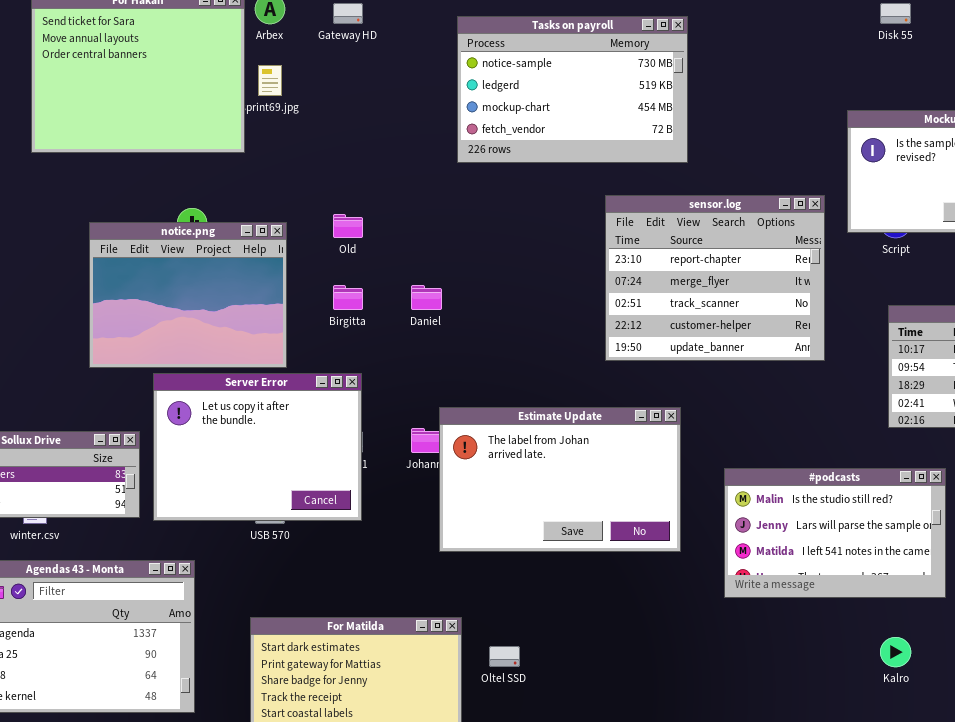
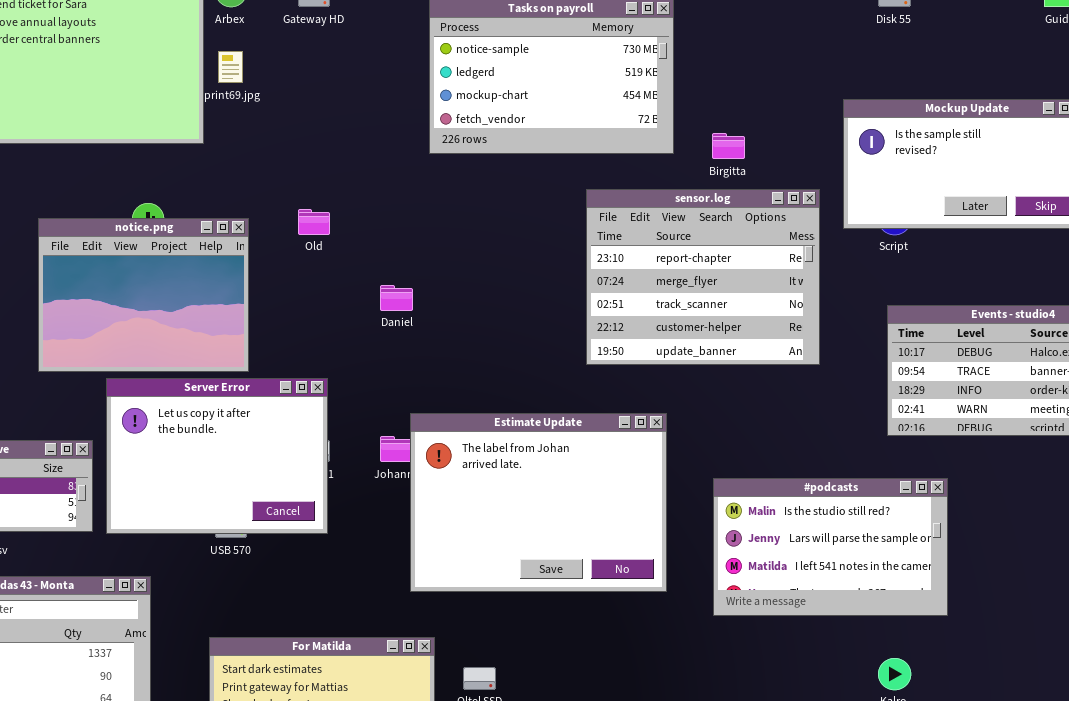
Birgitta: [333,285,363,310] -> [712,133,745,159], moved
Estimate Update: [439,407,681,552] -> [410,413,667,592], resized

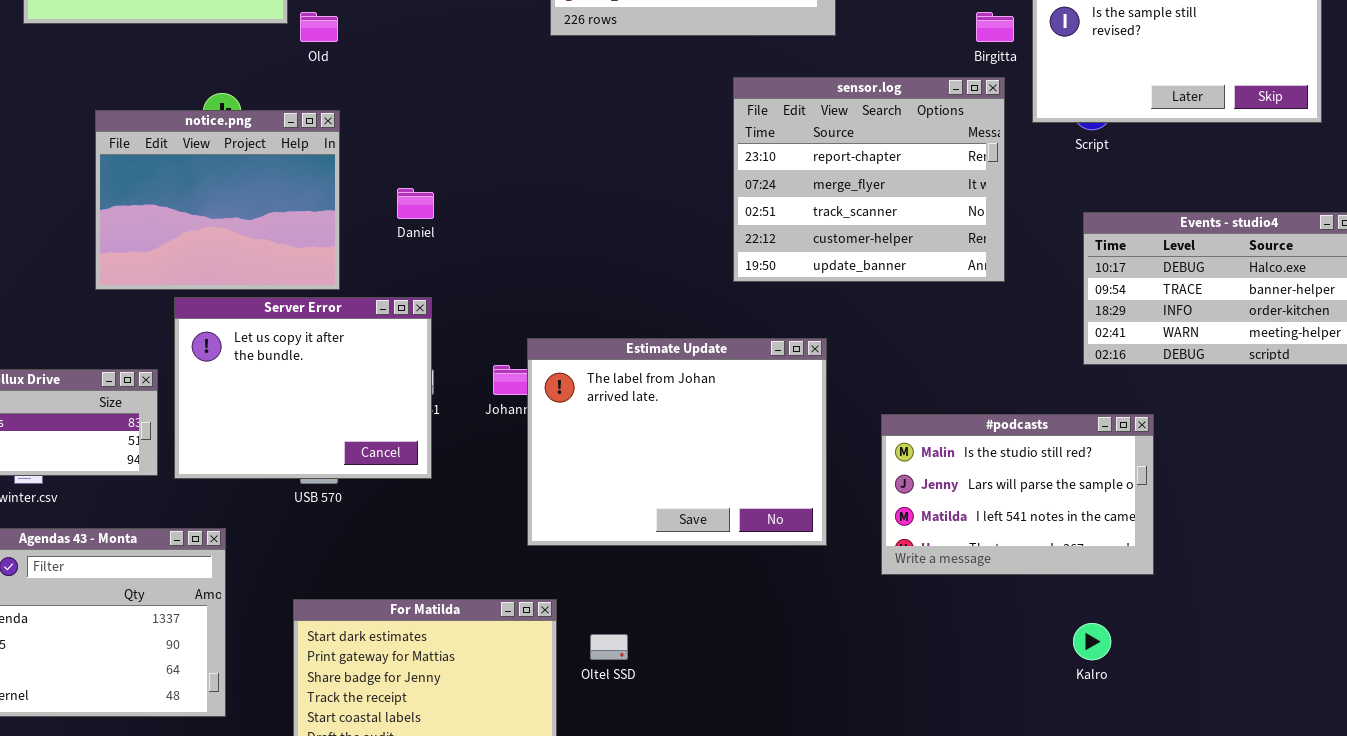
Birgitta: [712,133,745,159] -> [976,12,1014,42], moved
Old: [298,209,330,235] -> [300,12,338,42], moved
Daniel: [380,285,413,311] -> [397,188,434,219], moved

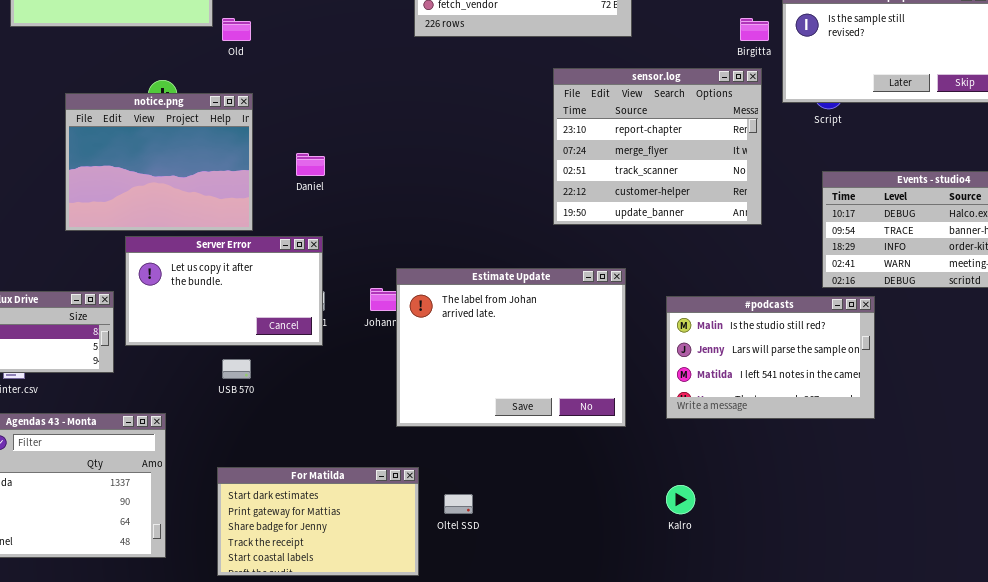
Server Error: [174,297,432,479] -> [125,236,323,346], resized
#podcasts: [881,414,1154,575] -> [666,296,875,419], moved
Kalro: [1073,623,1111,660] -> [666,485,695,514], moved

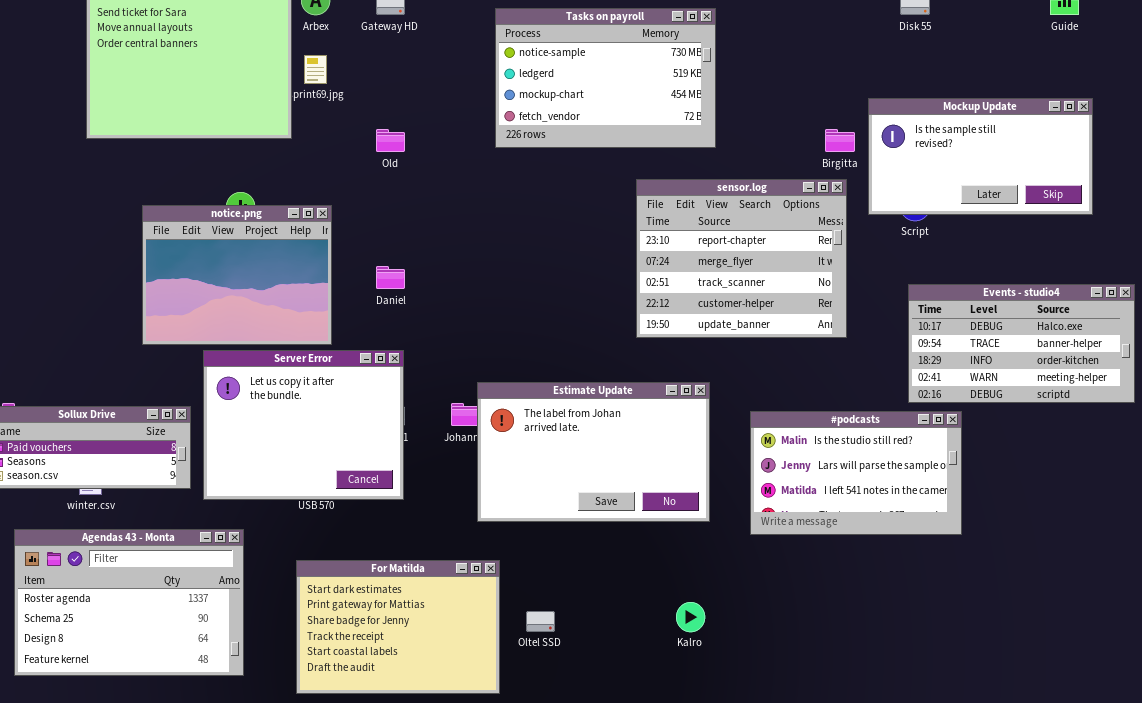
Old: [222,18,251,41] -> [376,129,405,152], moved
Server Error: [125,236,323,346] -> [203,350,404,500], resized
Estimate Update: [396,268,626,427] -> [477,382,710,522], resized
For Matilda: [217,467,419,576] -> [296,560,500,694], resized
Kalro: [666,485,695,514] -> [676,602,705,632], moved

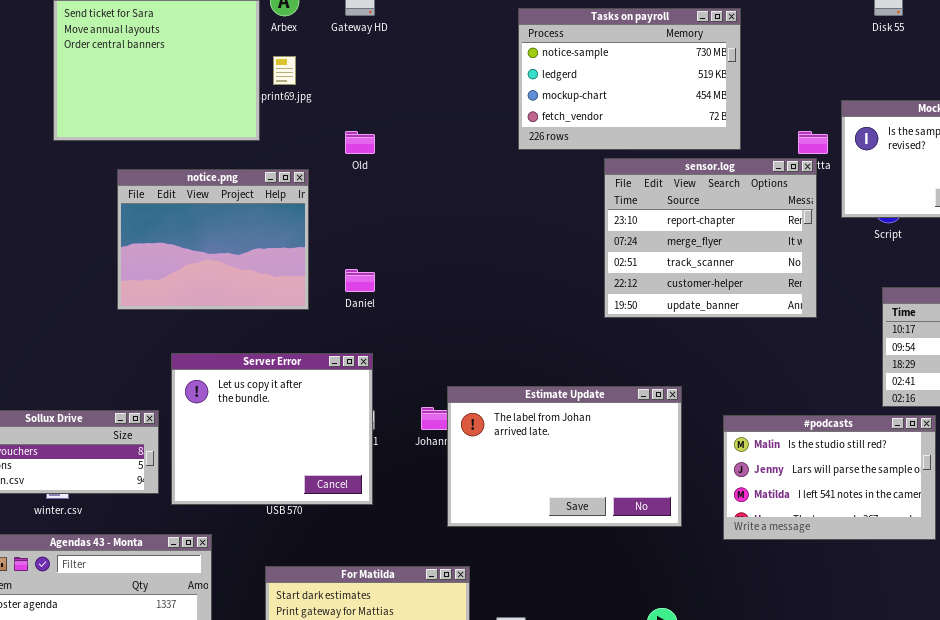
Tasks on payroll: [495,8,716,148] -> [518,8,741,150], moved
sensor.log: [636,179,847,338] -> [604,158,817,318], moved
notice.png: [142,205,332,345] -> [117,169,309,310], moved

